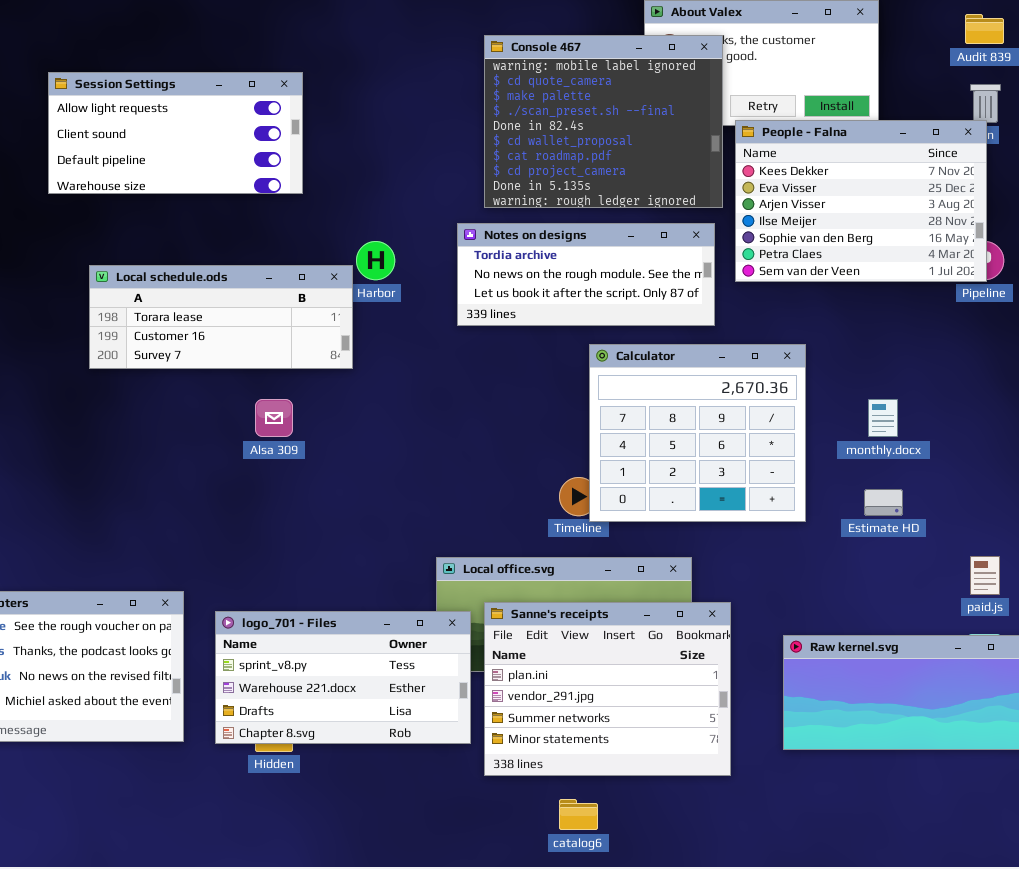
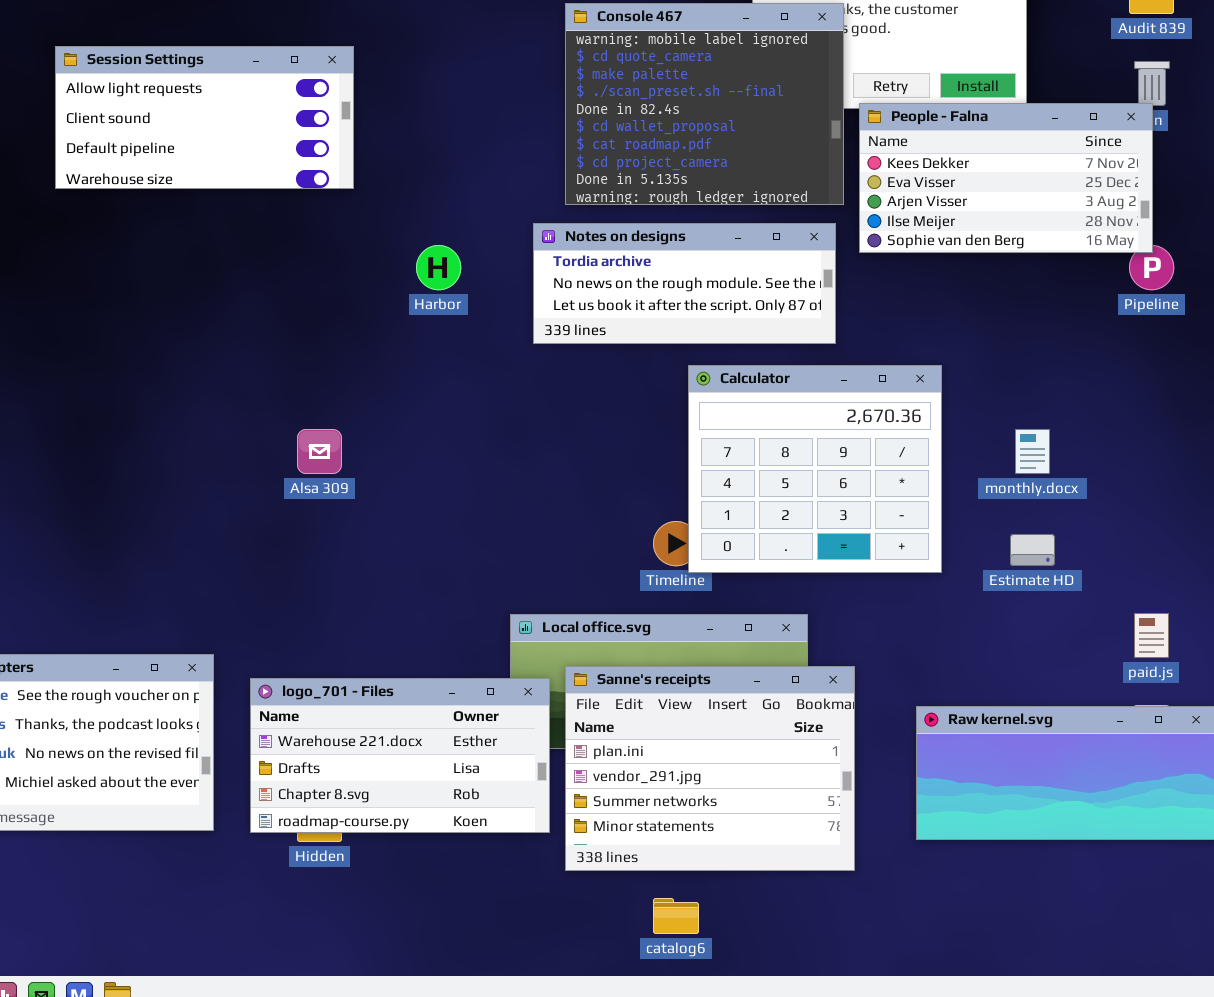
People - Falna: [735,120,987,282] -> [859,103,1153,253], resized
Local schedule.ods: [89,265,353,369] -> none, closed
logo_701 - Files: [215,611,471,744] -> [250,678,550,833], scrolled down 1 row

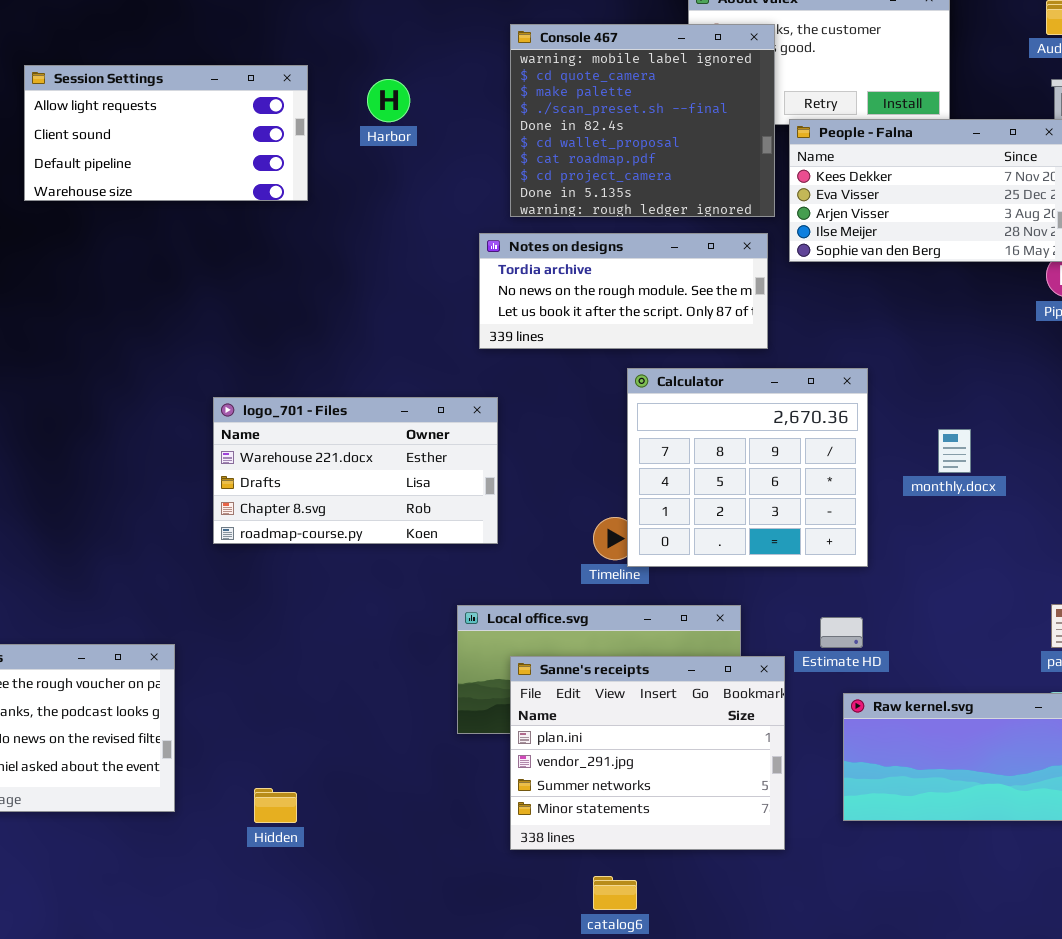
Harbor: [416,245,461,290] -> [367,79,410,122], moved
Estimate HD: [1010,534,1055,566] -> [820,617,863,648], moved
logo_701 - Files: [250,678,550,833] -> [213,397,498,544], moved

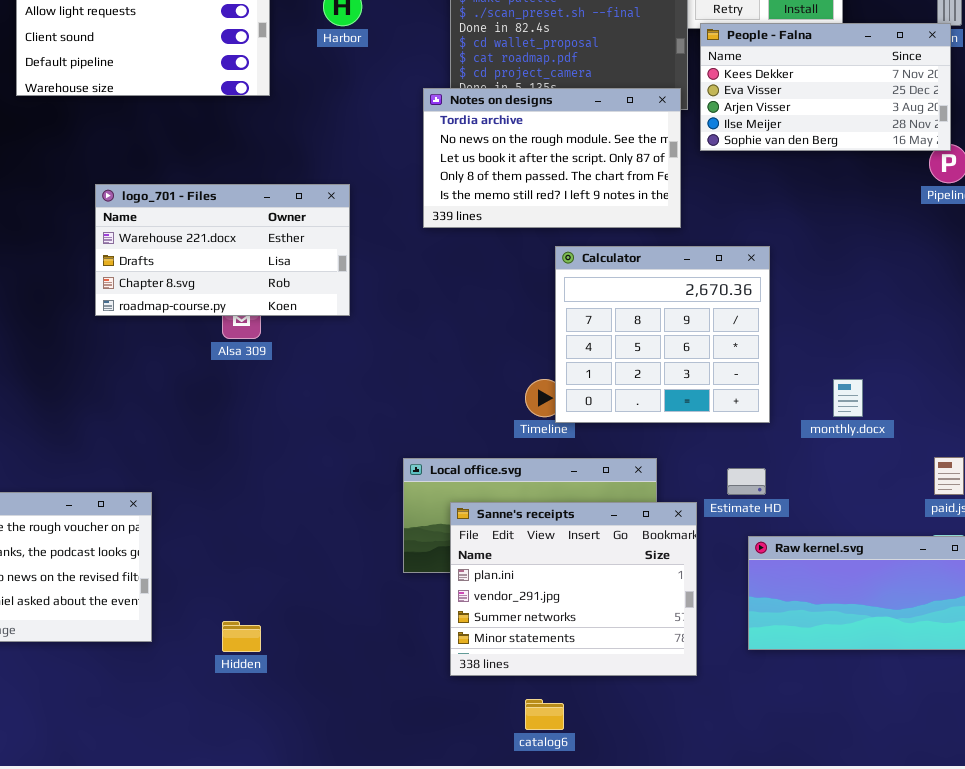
Notes on designs: [479,233,768,349] -> [423,88,681,228], resized
logo_701 - Files: [213,397,498,544] -> [95,184,350,316], moved
monthly.docx: [938,429,971,473] -> [833,379,863,417], moved

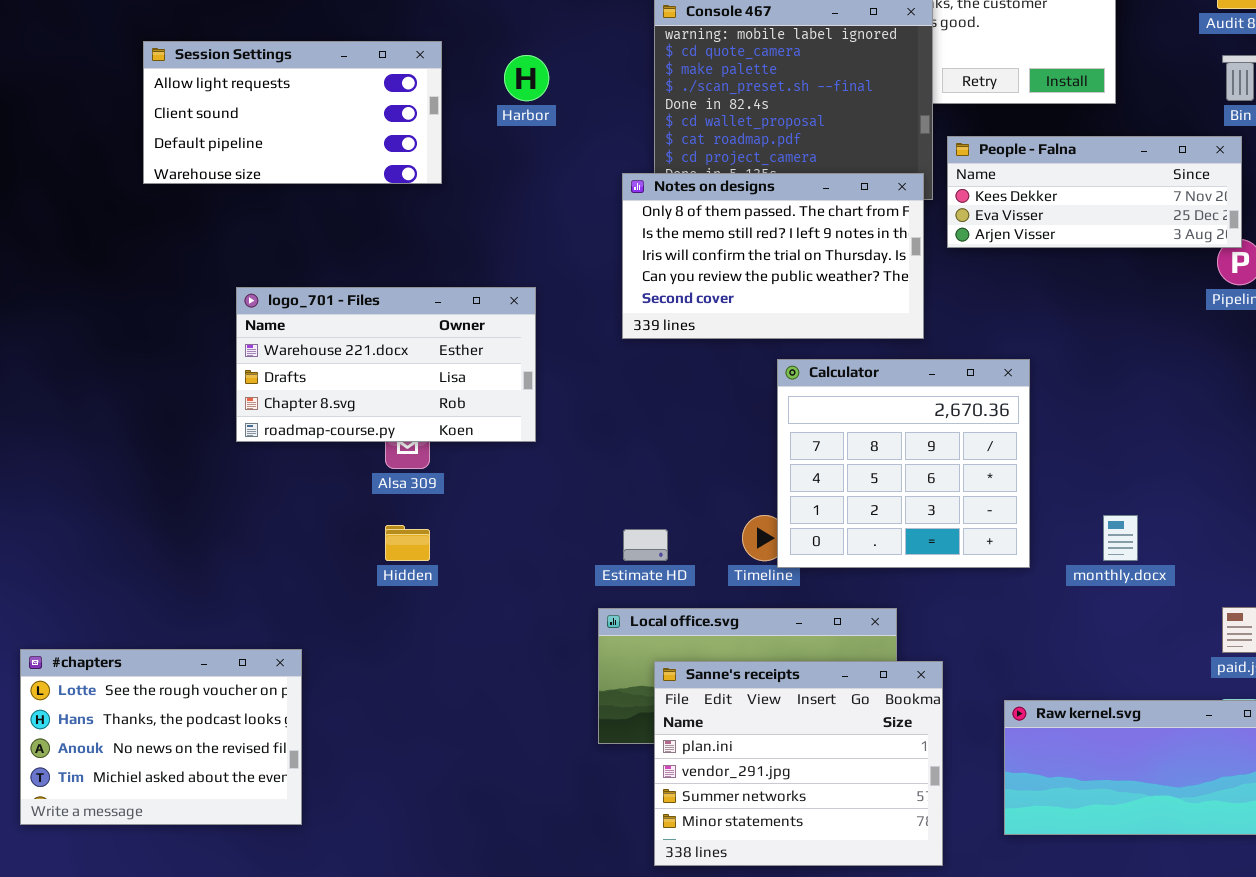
People - Falna: [700,23,951,151] -> [947,136,1242,248], resized
Notes on designs: [423,88,681,228] -> [622,173,924,339], scrolled down 3 rows
Estimate HD: [727,468,766,495] -> [623,529,668,561], moved
Hidden: [222,621,261,652] -> [385,525,430,561], moved

